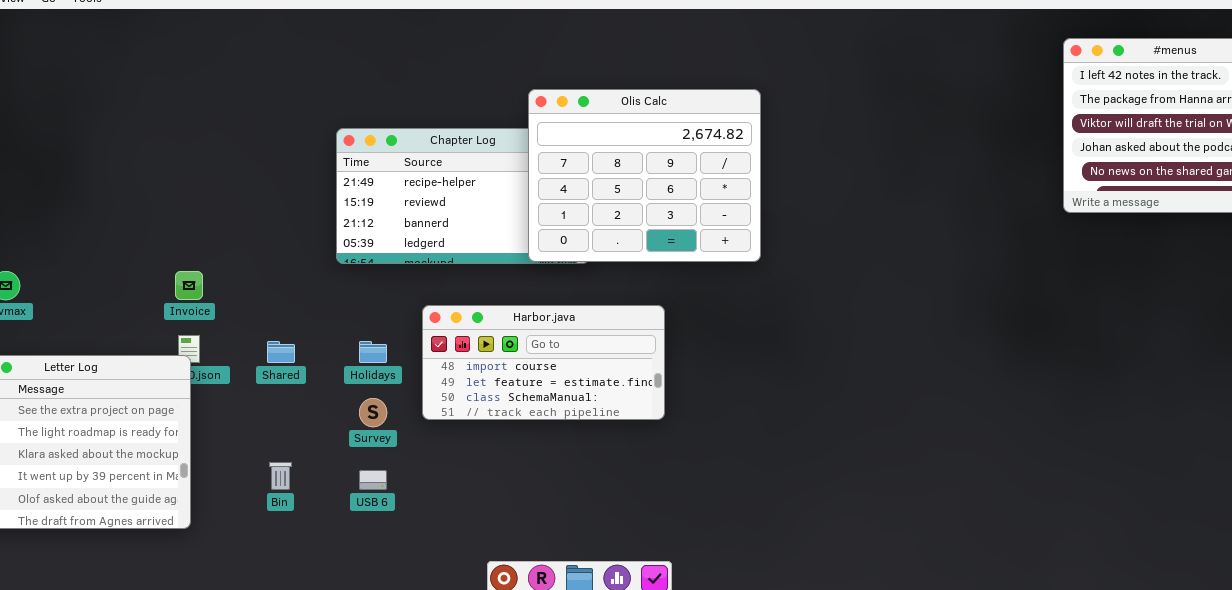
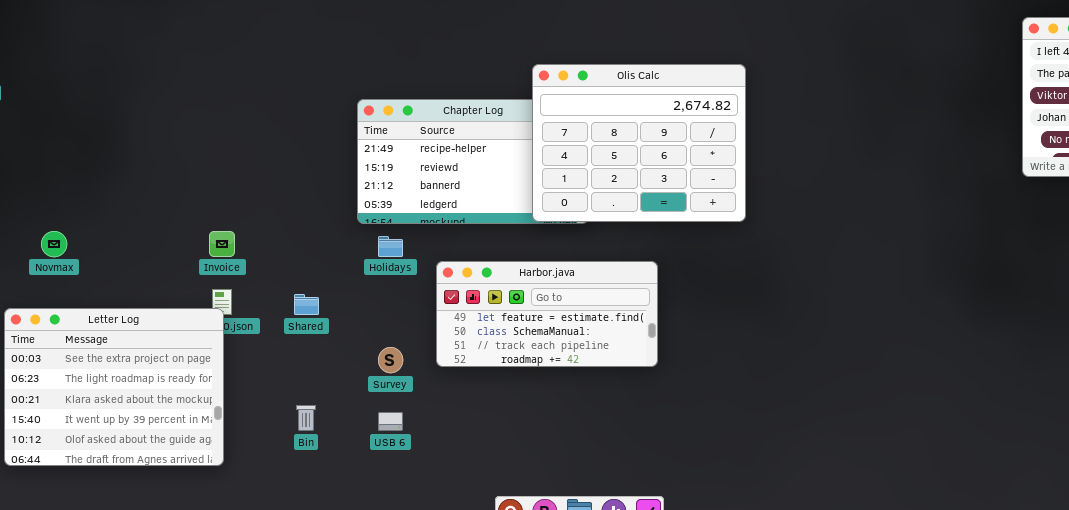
Harbor.java: [422,305,665,420] -> [436,261,658,367], scrolled down 1 row
Holidays: [359,341,387,363] -> [378,236,403,257], moved

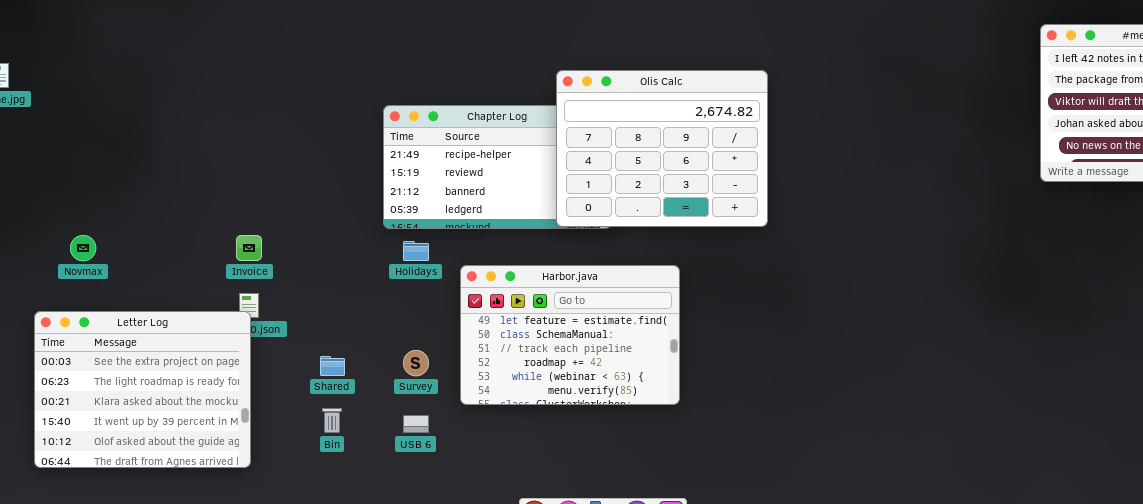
Harbor.java: [436,261,658,367] -> [460,265,680,405], resized
Shared: [294,294,319,315] -> [320,356,345,376], moved

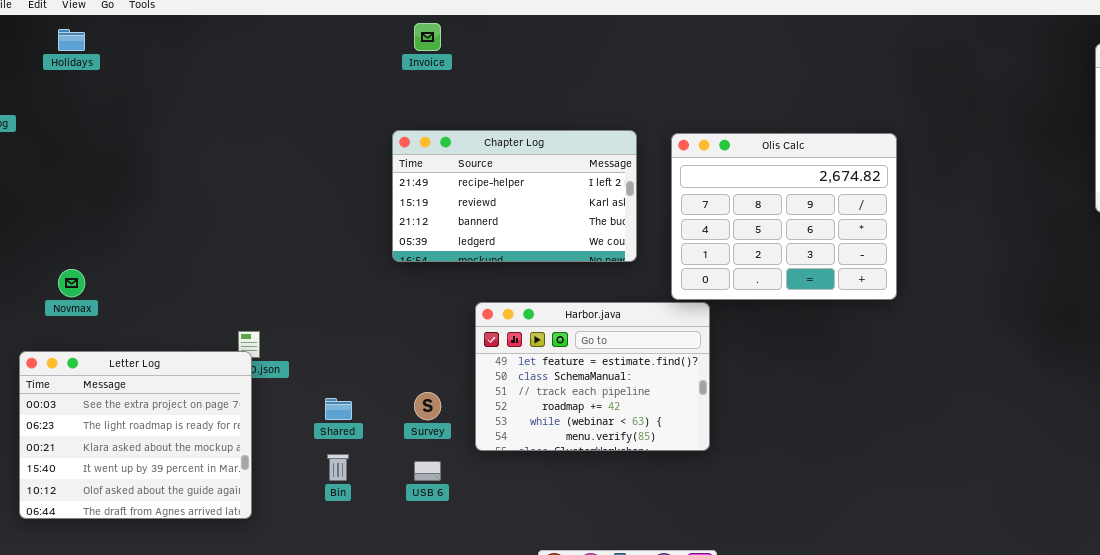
Olis Calc: [556,70,768,227] -> [671,133,897,300], moved
Invoice: [236,235,262,261] -> [414,23,441,51], moved
Holidays: [403,241,429,261] -> [58,29,85,51], moved

